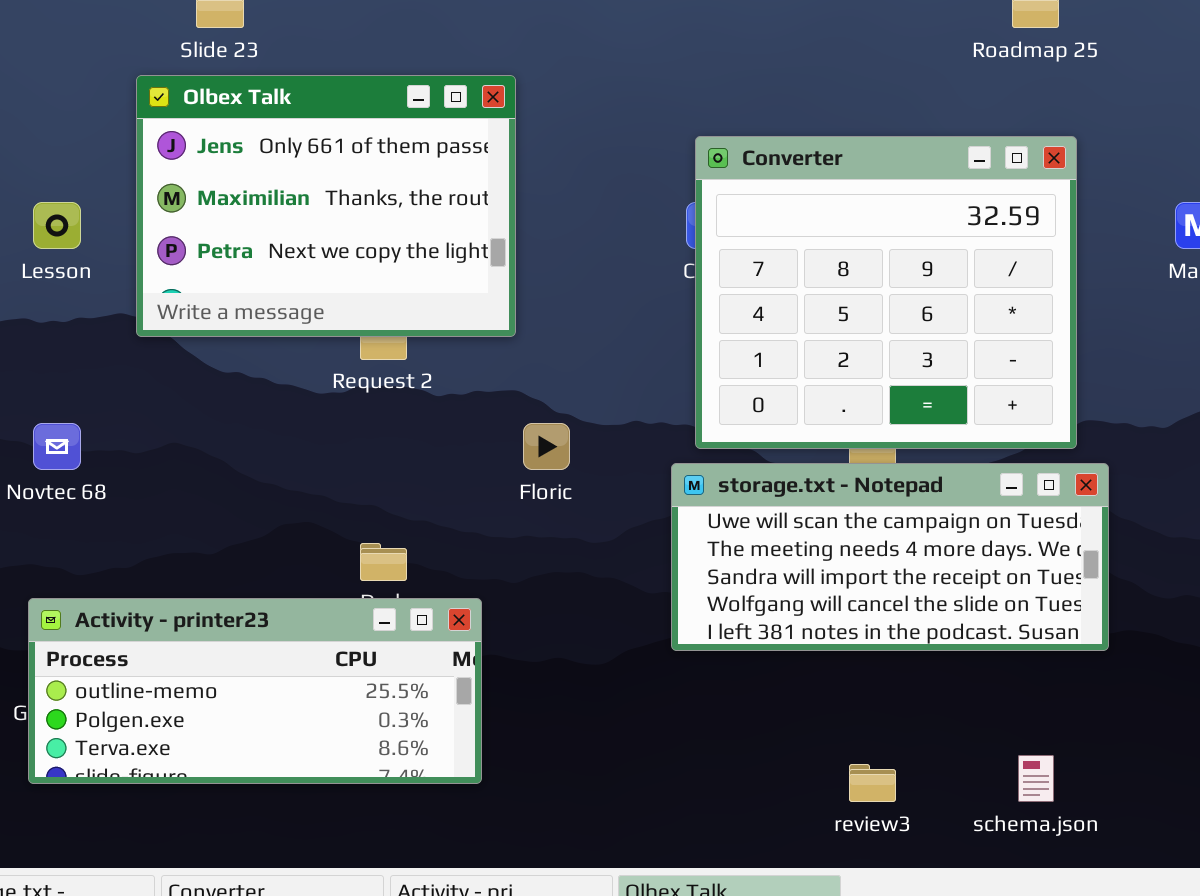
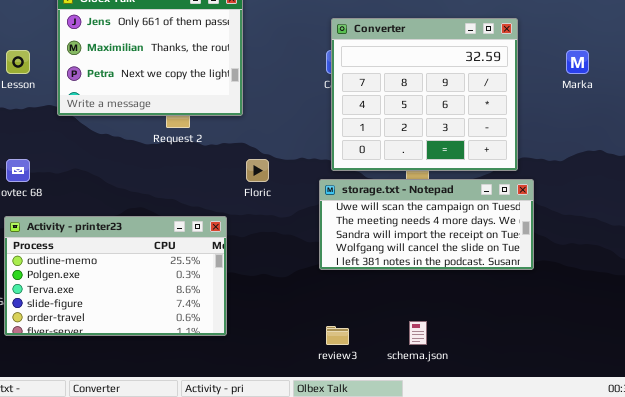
Activity - printer23: [28,598,482,784] -> [4,216,227,336], resized
schema.json: [1018,755,1054,802] -> [409,321,427,345], moved
review3: [849,764,896,802] -> [326,326,349,345], moved

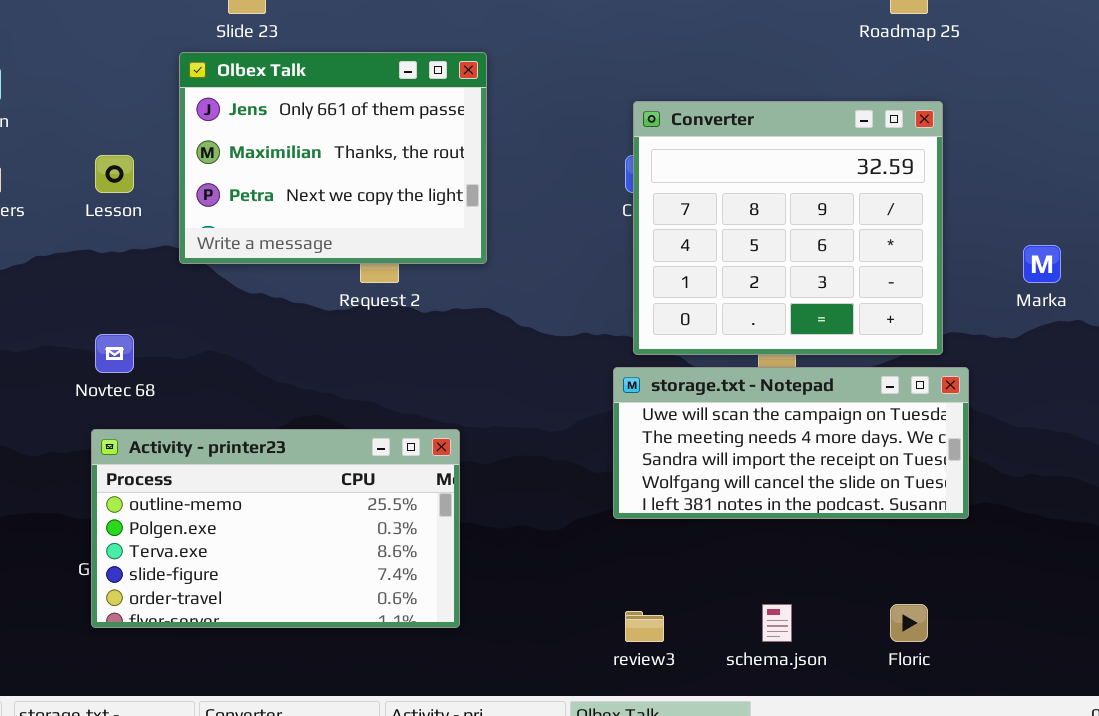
Marka: [566,50,589,74] -> [1023,245,1061,283], moved
Floric: [246,159,269,182] -> [890,604,928,642], moved

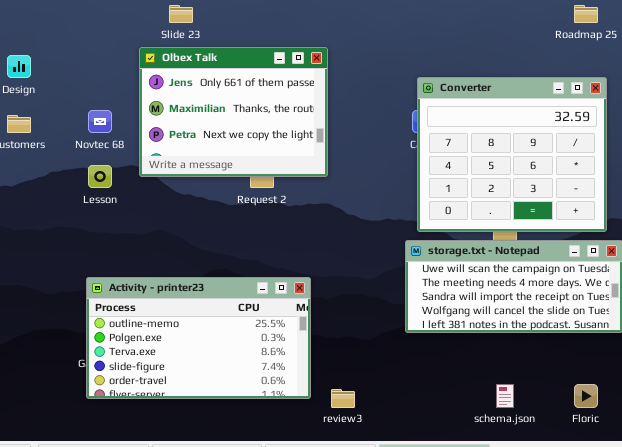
Lesson: [95,155,134,193] -> [88,165,112,188], moved
Novtec 68: [95,334,134,373] -> [88,110,112,133], moved
review3: [625,611,664,642] -> [331,389,355,408], moved

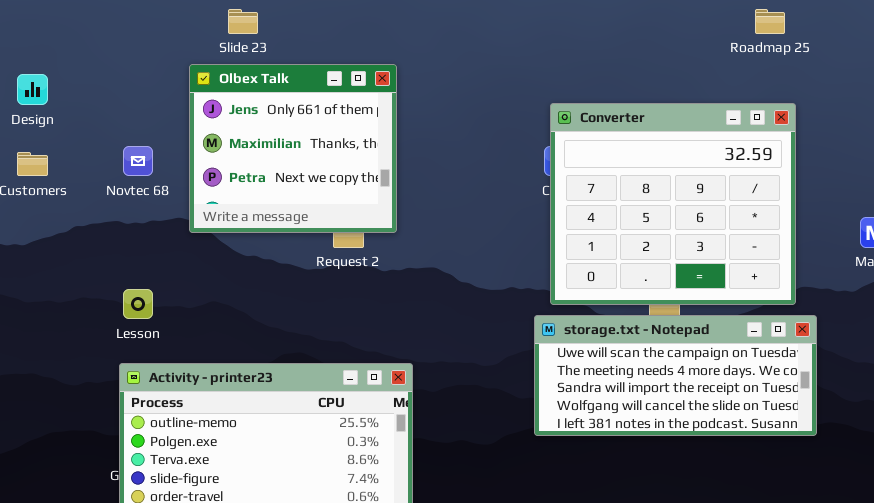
Olbex Talk: [139,47,328,177] -> [189,64,397,233], resized
Lesson: [88,165,112,188] -> [123,289,153,319], moved

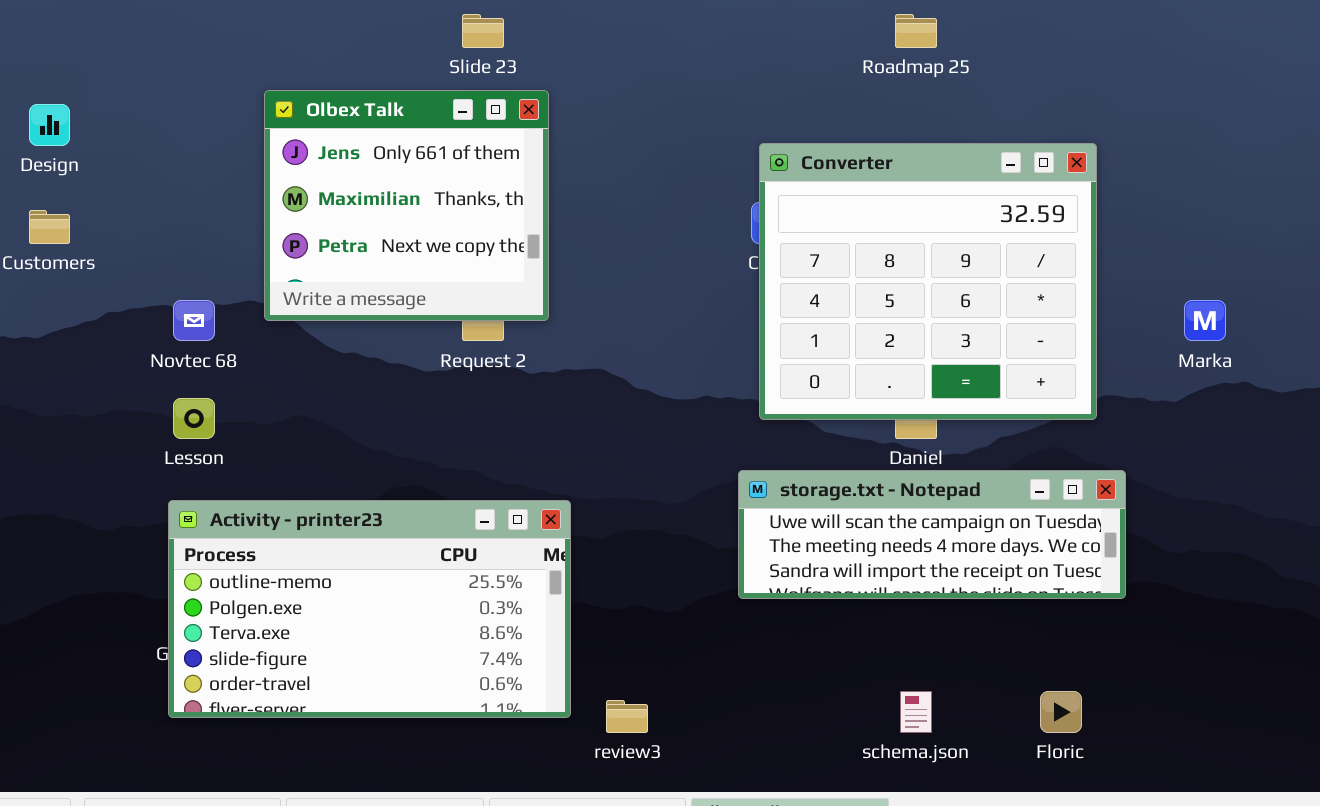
Slide 23: [228,9,258,34] -> [462,14,504,48], moved
Roadmap 25: [755,9,785,34] -> [895,14,937,48], moved
Novtec 68: [123,146,153,176] -> [173,300,215,341], moved
storage.txt - Notepad: [534,315,817,436] -> [738,470,1126,599], resized

